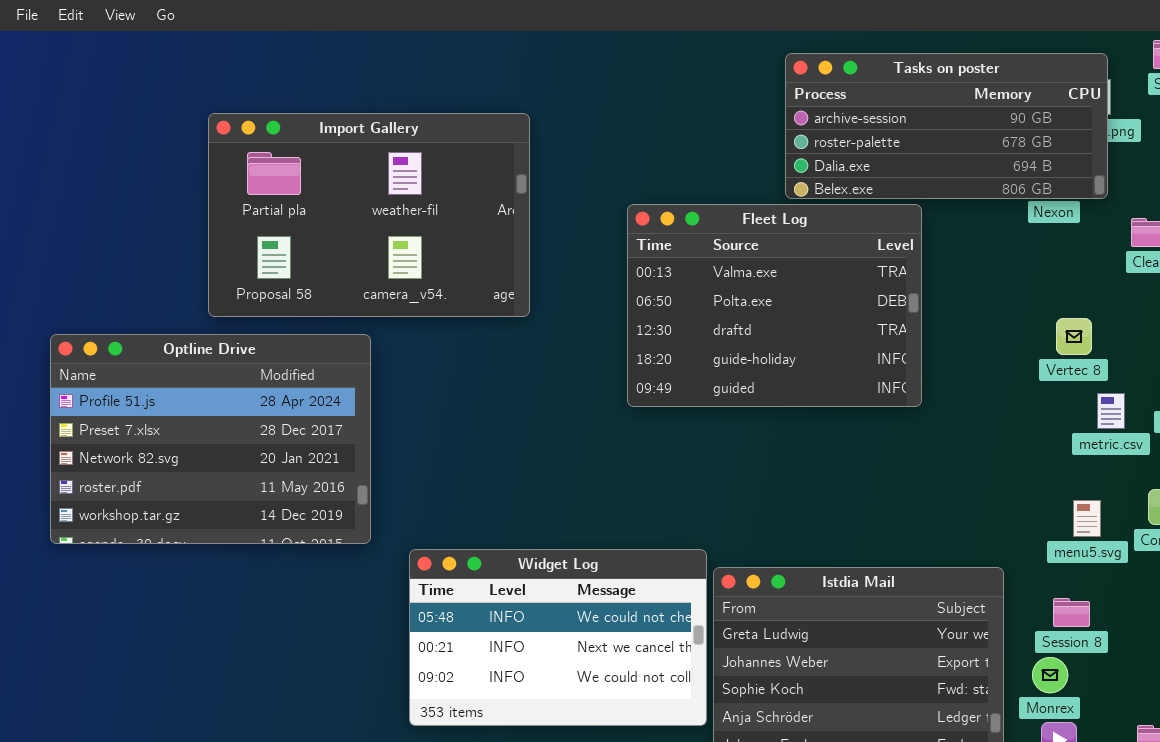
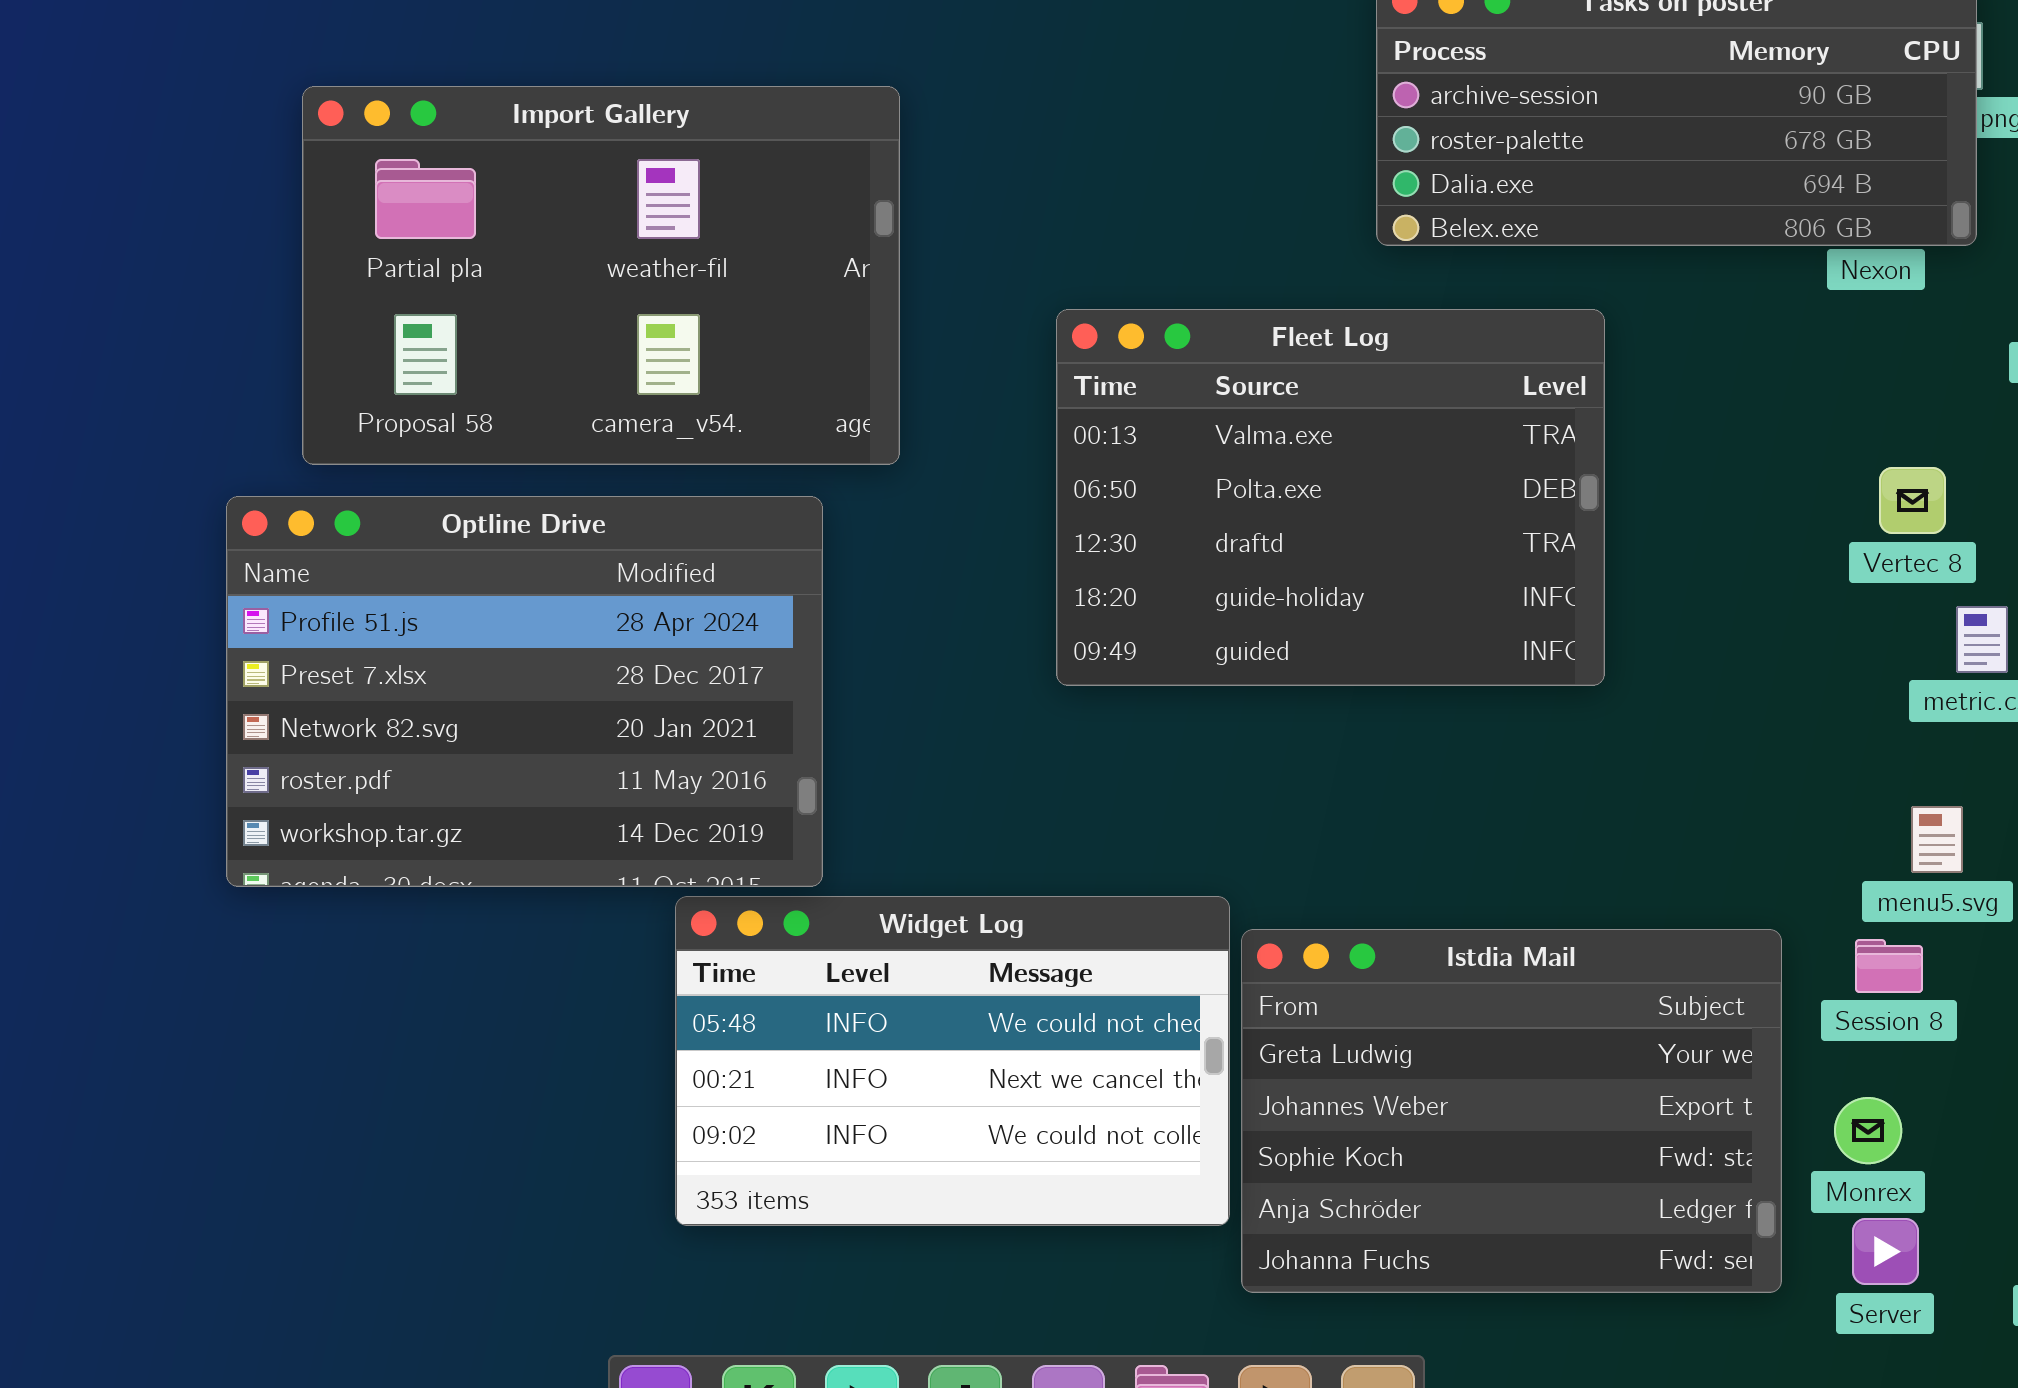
Fleet Log: [627,204,922,407] -> [1056,309,1605,686], moved
Optline Drive: [50,334,371,544] -> [226,496,823,887], moved
Session 8: [1053,598,1090,627] -> [1855,939,1923,993], moved

